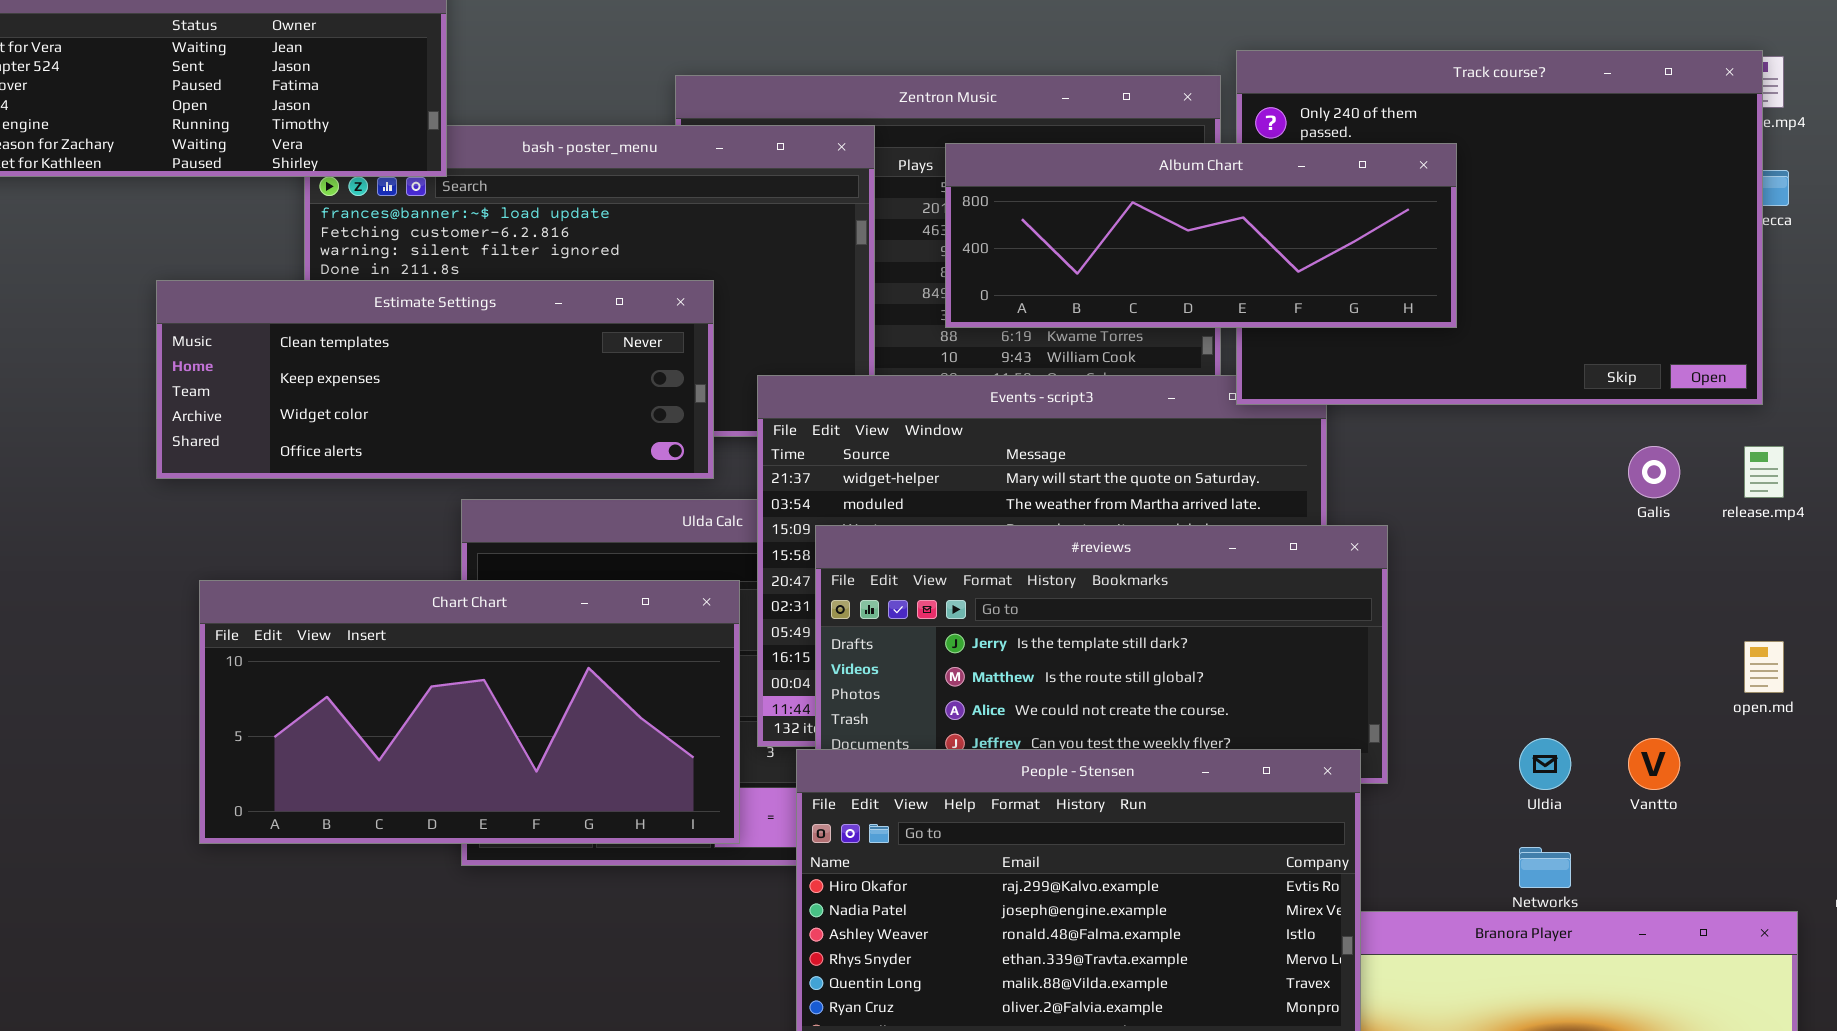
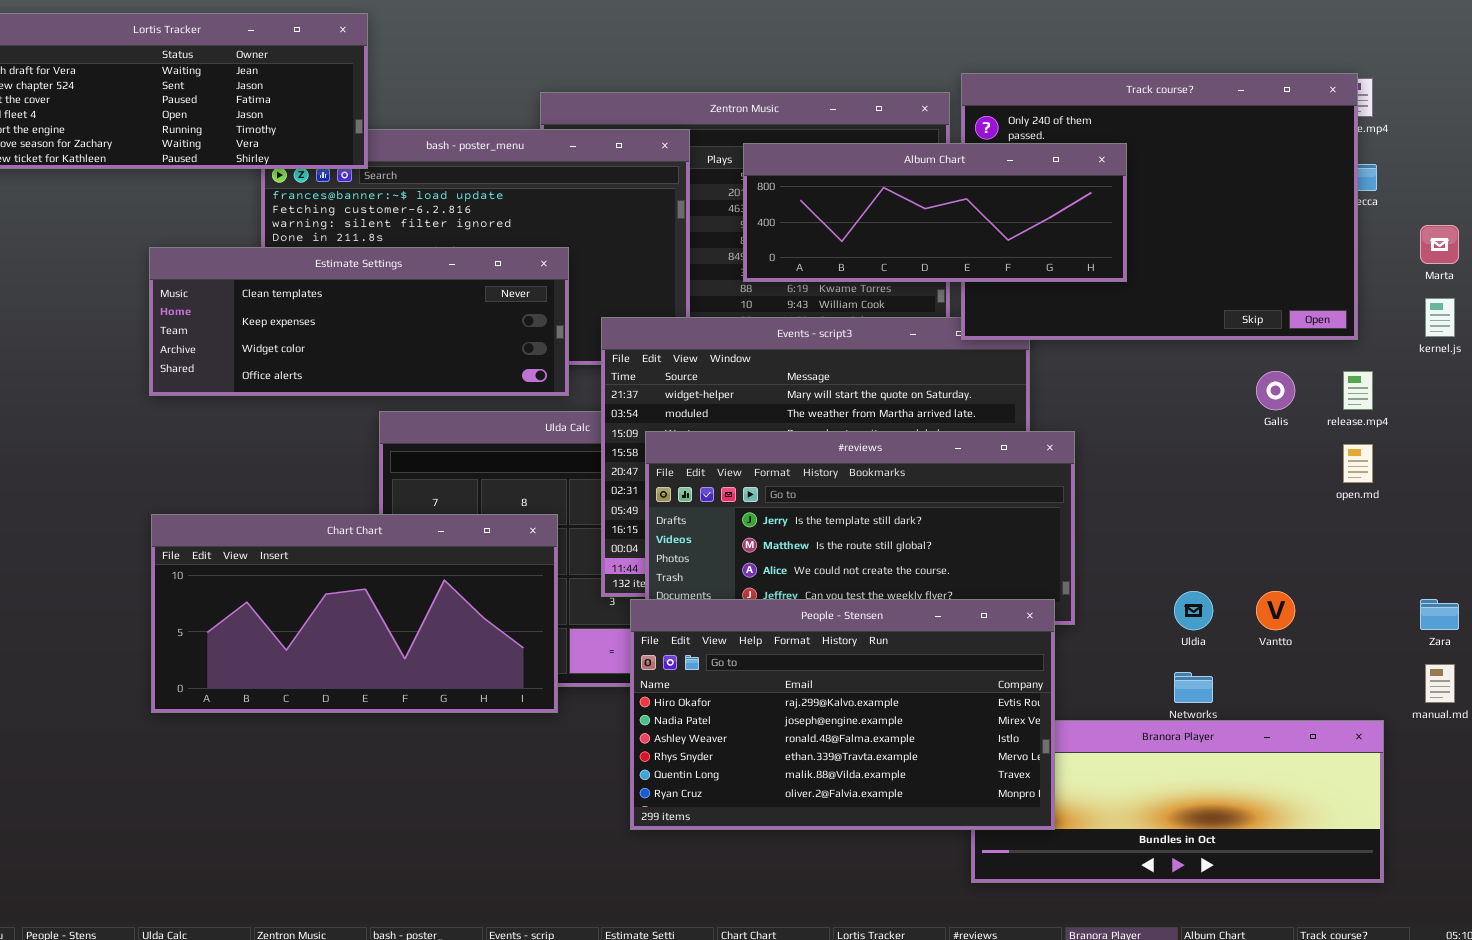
Chart Chart: [199,580,740,844] -> [151,514,558,713], moved
open.md: [1744,641,1784,693] -> [1343,444,1373,483], moved

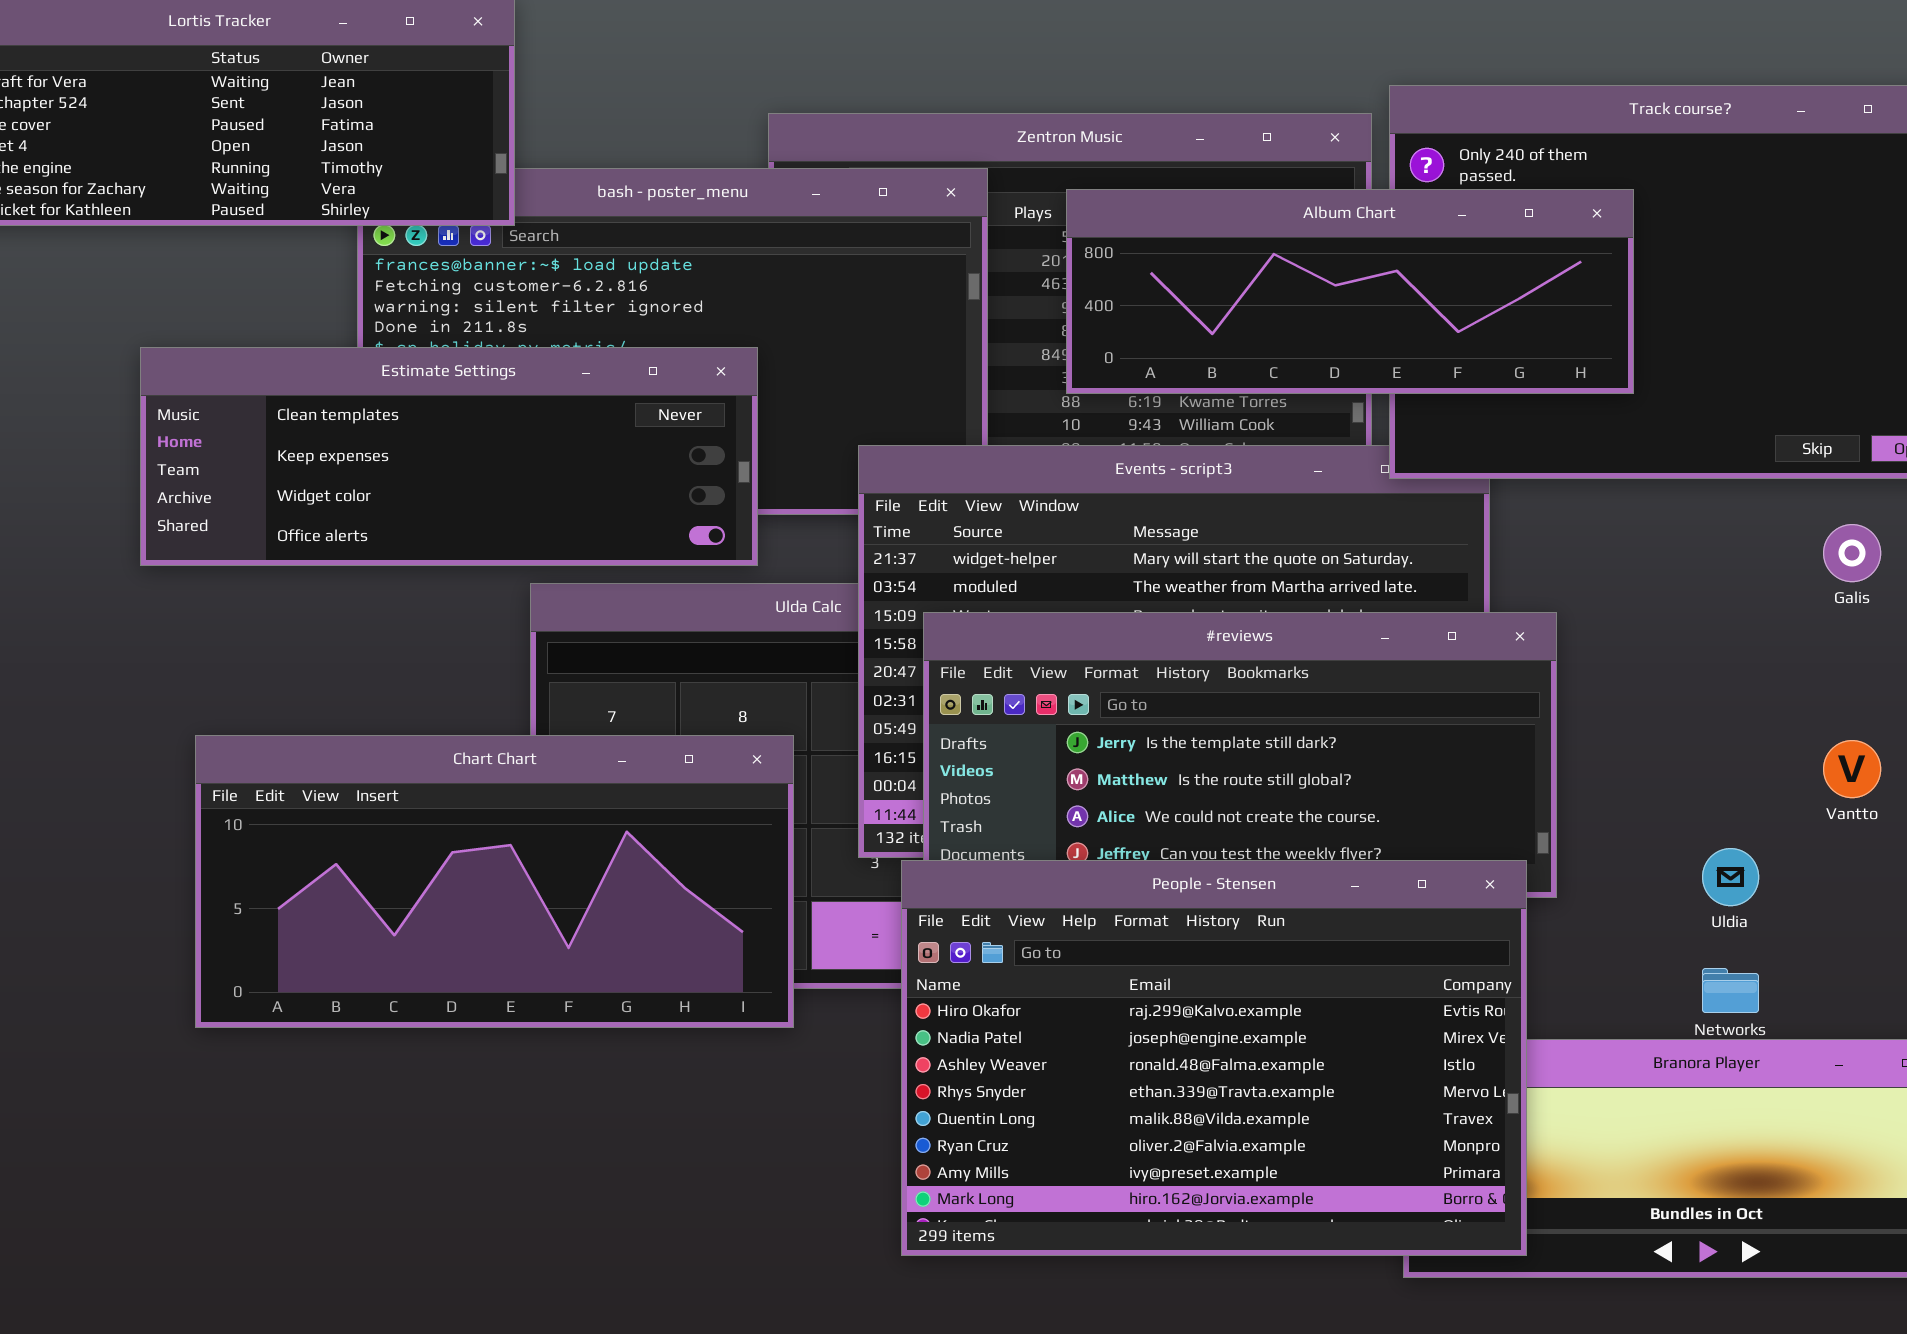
Estimate Settings: [149,247,569,396] -> [140,347,758,566], moved
Vantto: [1256,591,1295,630] -> [1823,740,1881,798], moved
People - Stensen: [630,599,1055,830] -> [901,860,1527,1256], resized

